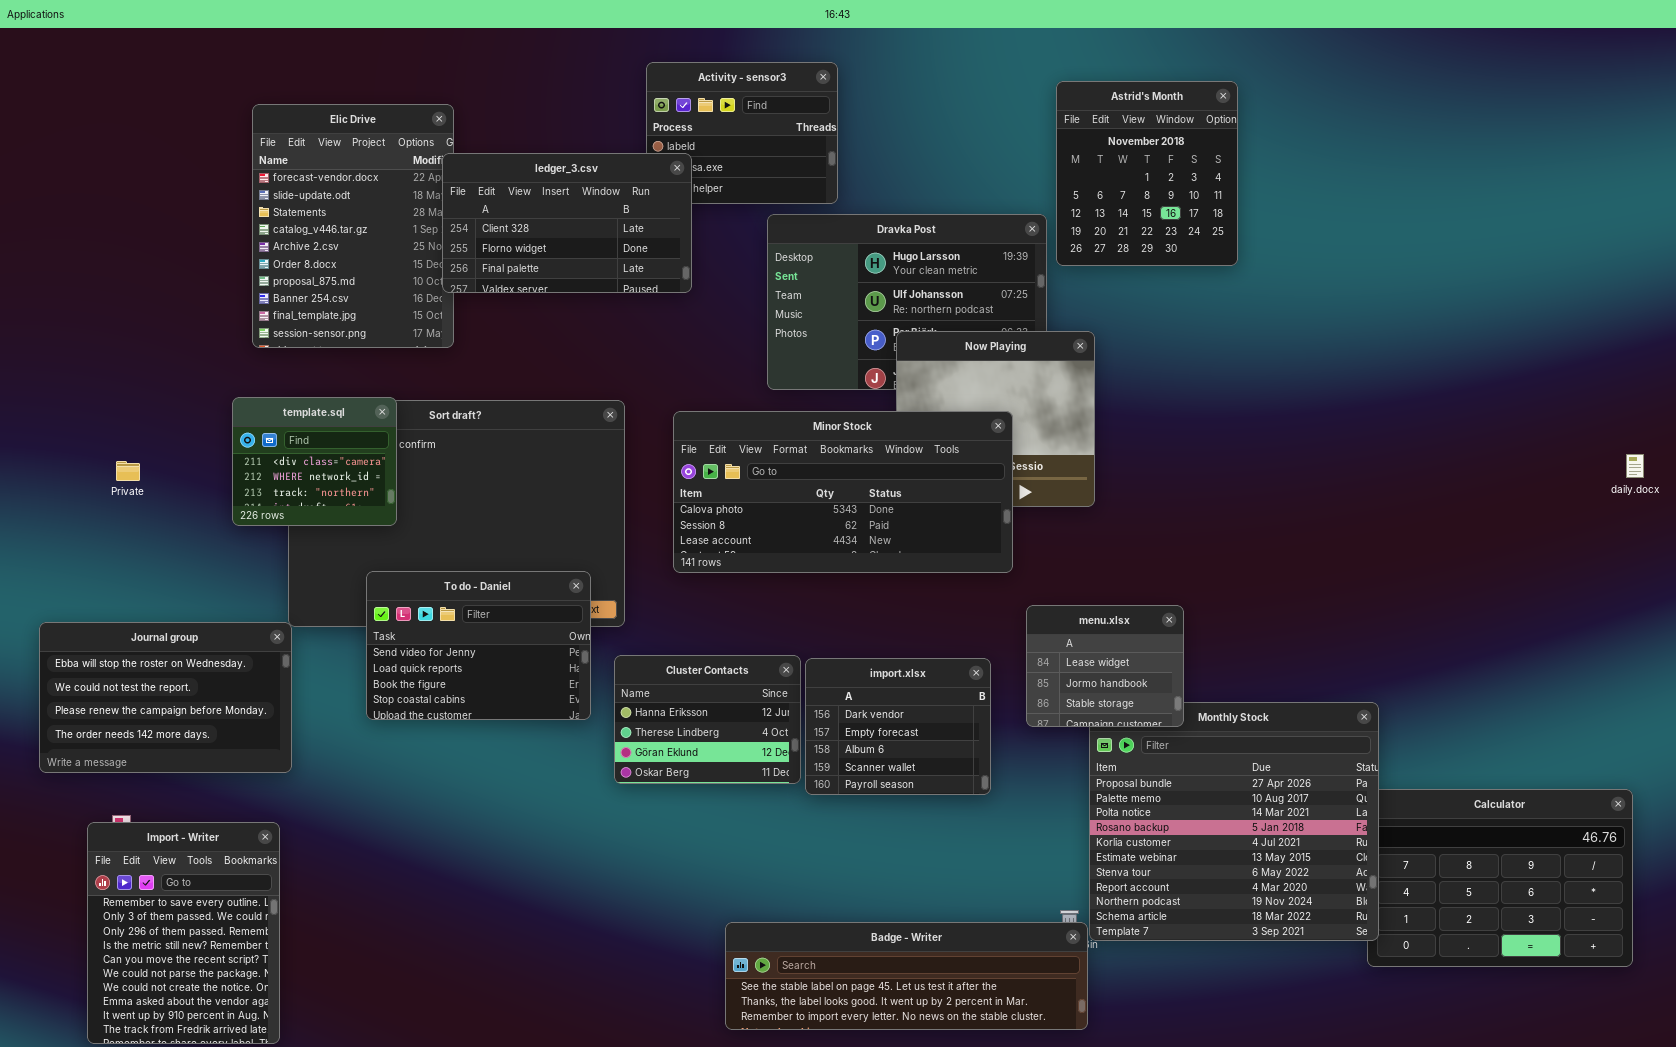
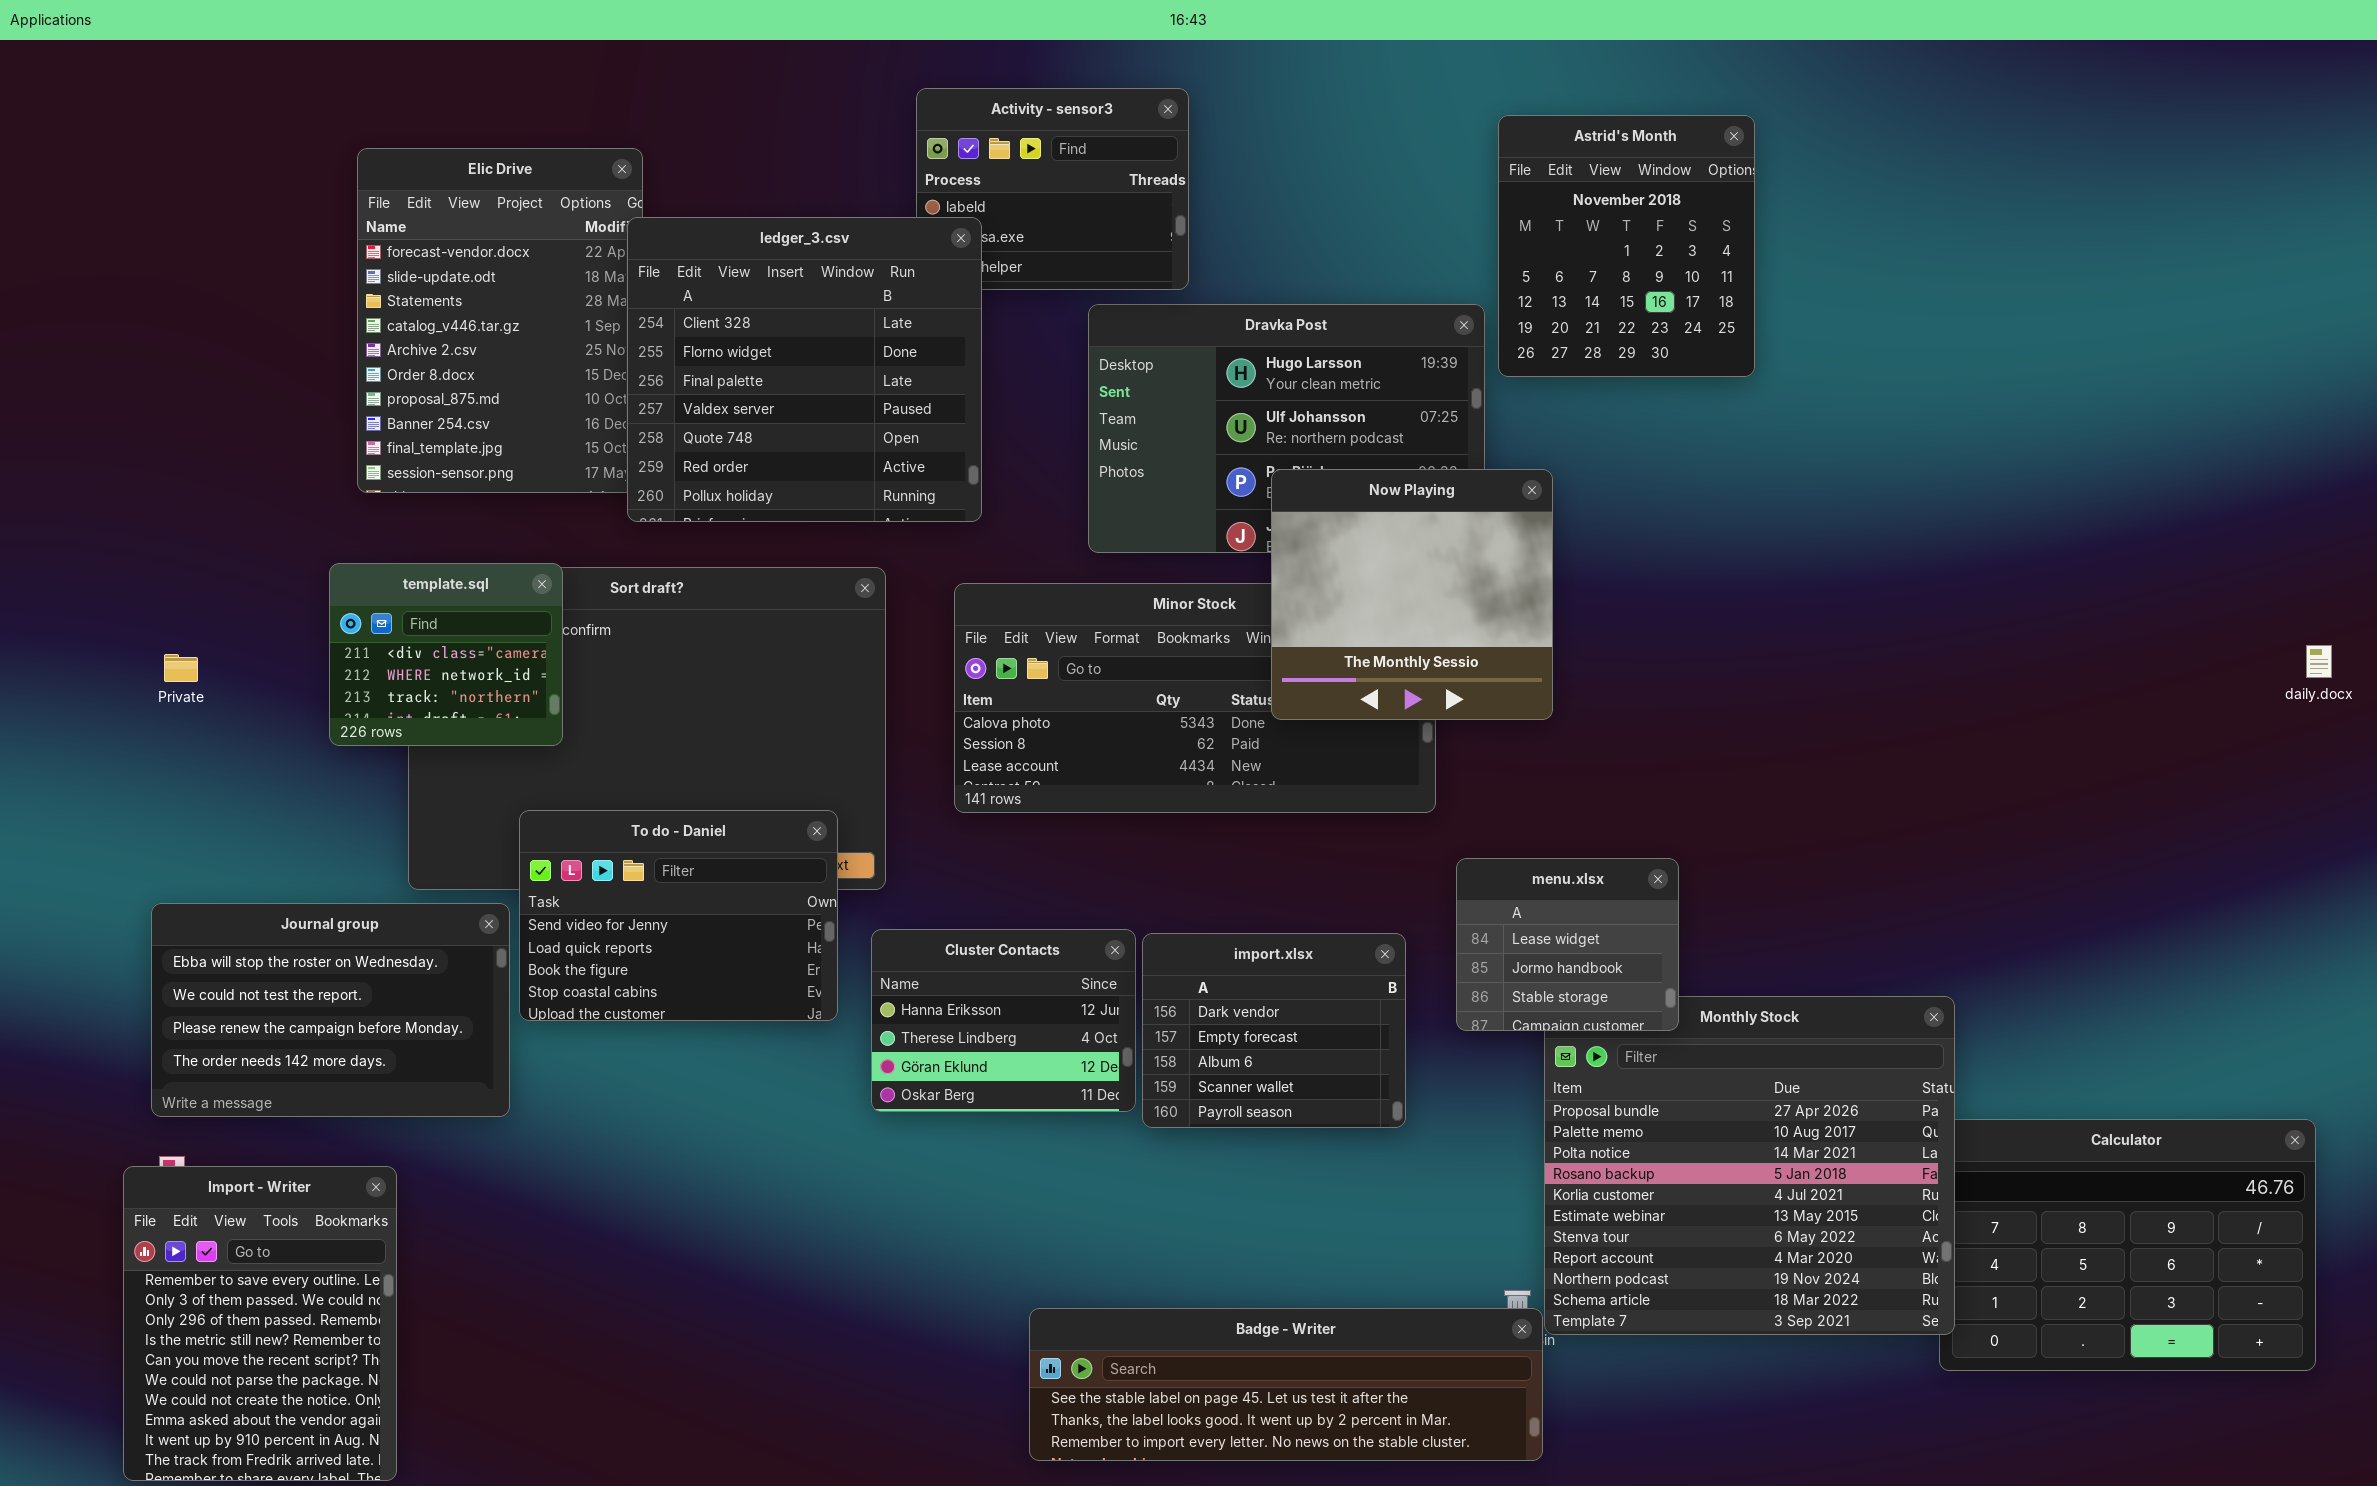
ledger_3.csv: [442,153,692,293] -> [627,217,982,522], resized
Now Playing: [896,331,1095,507] -> [1271,469,1553,720], raised
Journal group: [39,622,292,773] -> [151,903,510,1117], moved

